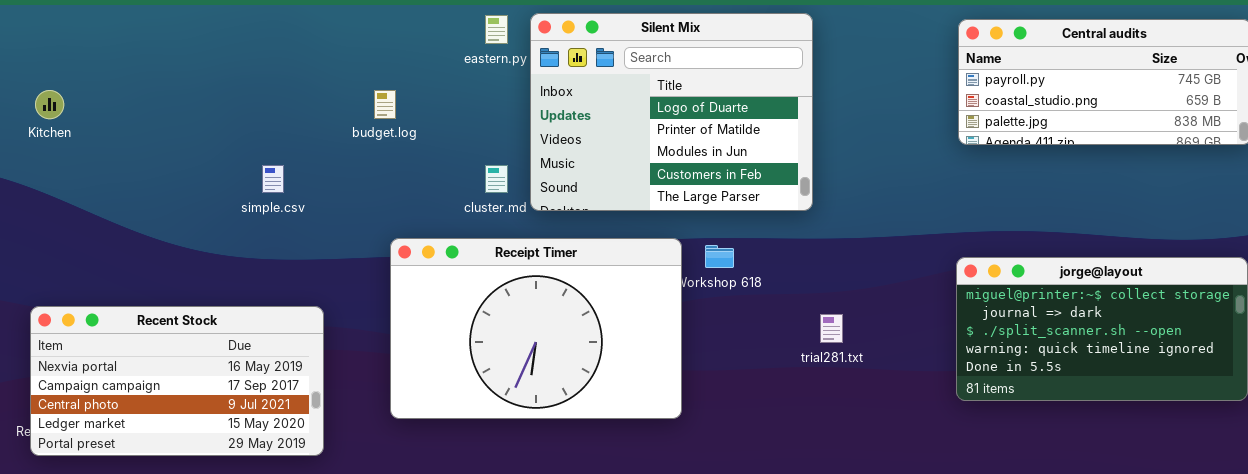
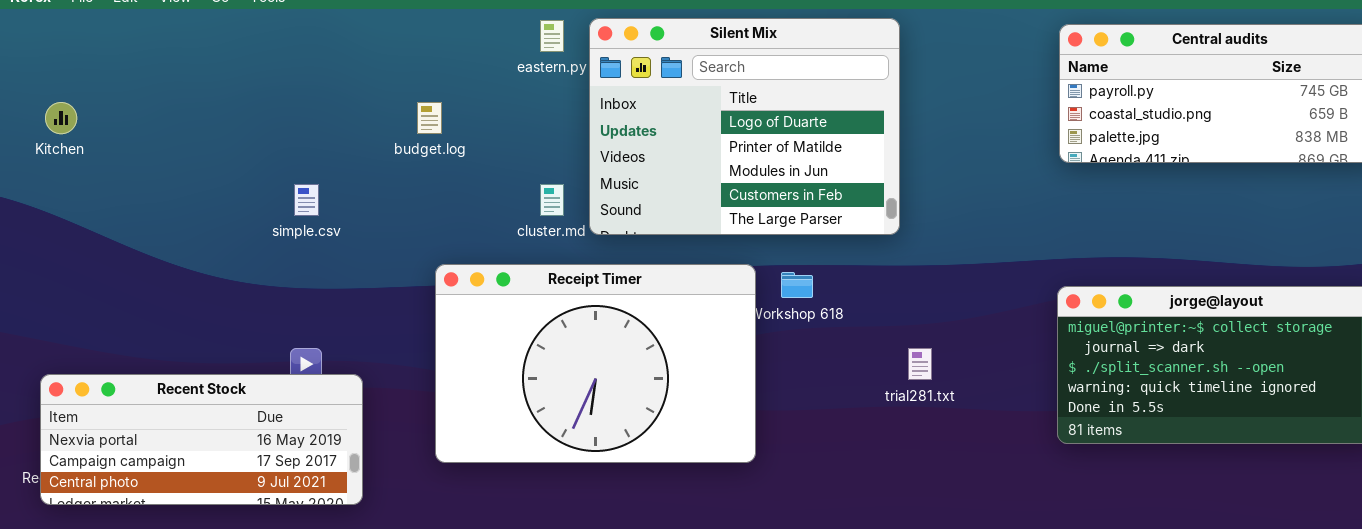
Recent Stock: [30,306,324,456] -> [40,374,363,505], resized

